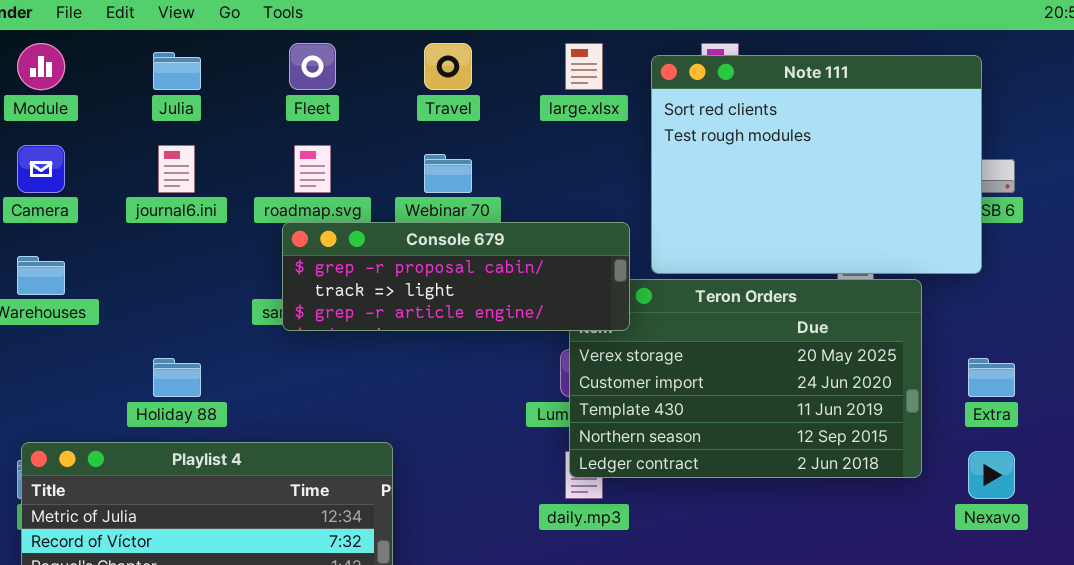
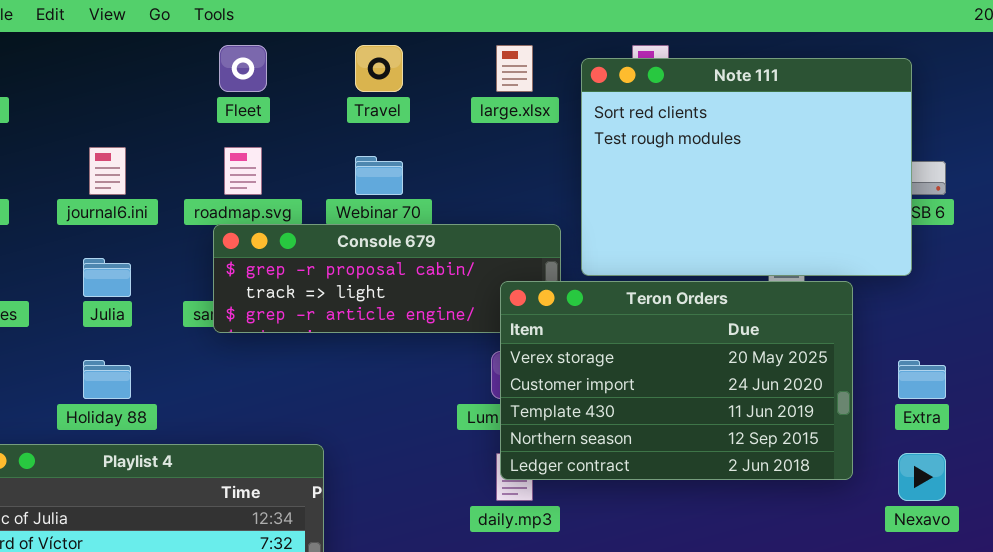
Julia: [153,52,201,90] -> [83,258,131,297], moved
Teron Orders: [569,279,922,478] -> [500,281,853,480], raised

